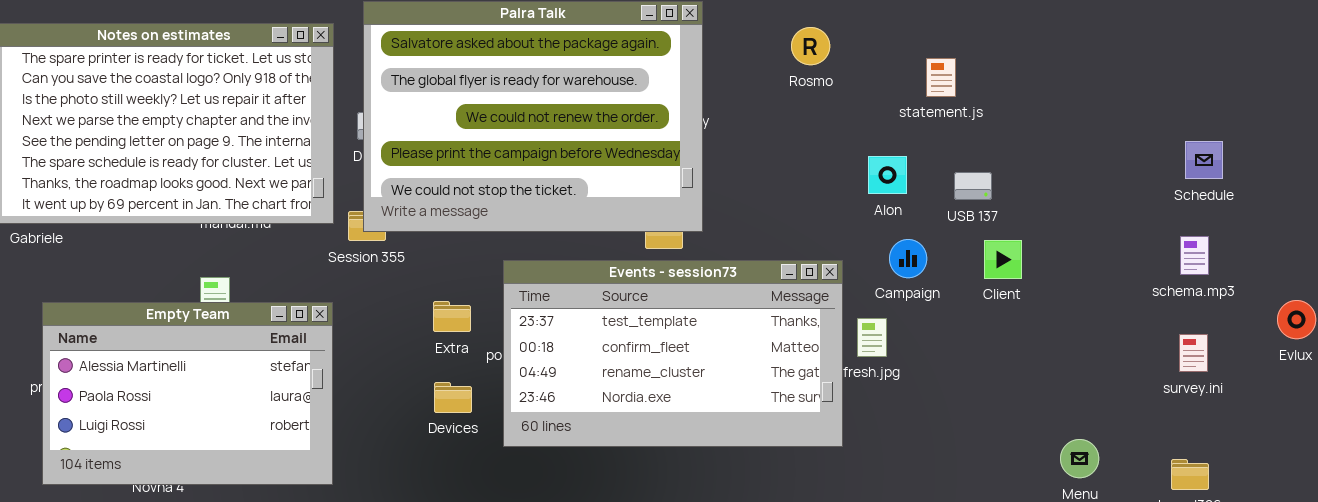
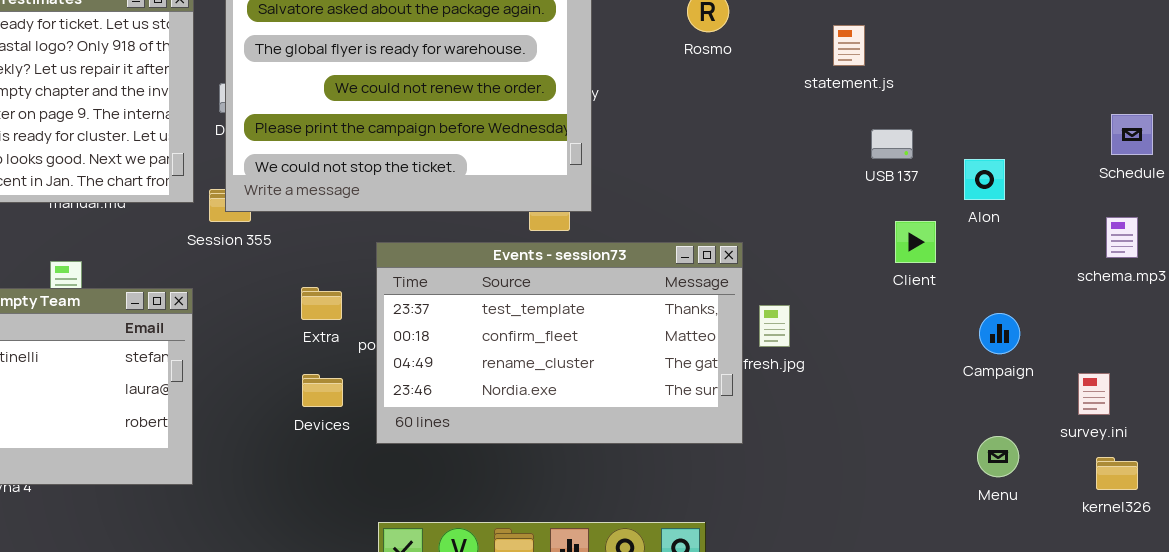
Alon: [868,156,907,194] -> [964,159,1005,200], moved
USB 137: [954,172,992,200] -> [871,129,913,159], moved
Campaign: [889,239,927,278] -> [979,313,1020,354], moved
survey.ini: [1179,334,1208,372] -> [1078,373,1110,415], moved

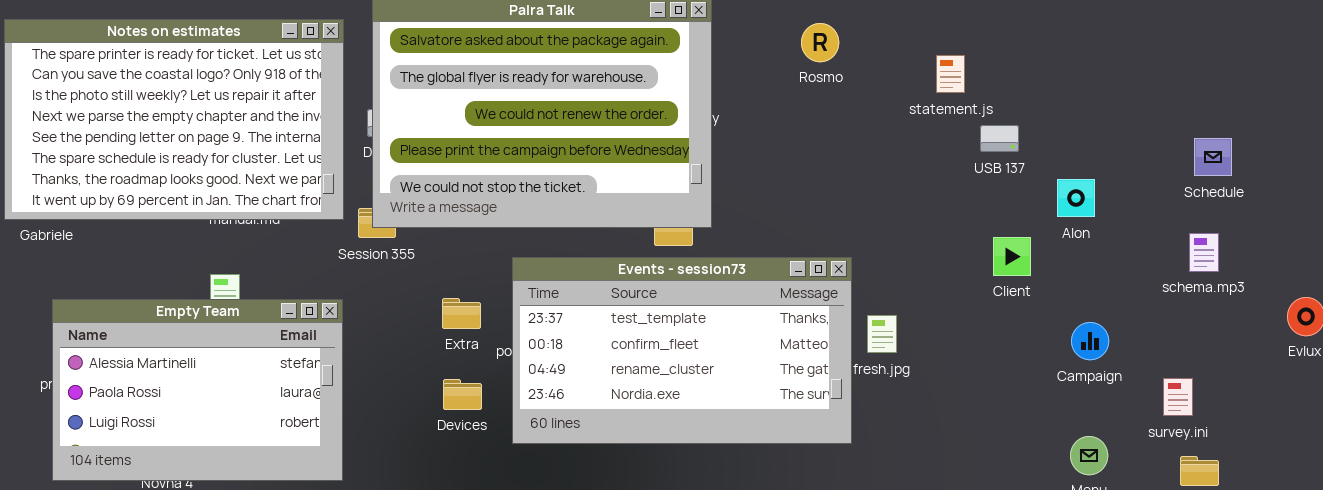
USB 137: [871,129,913,159] -> [980,125,1019,152], moved

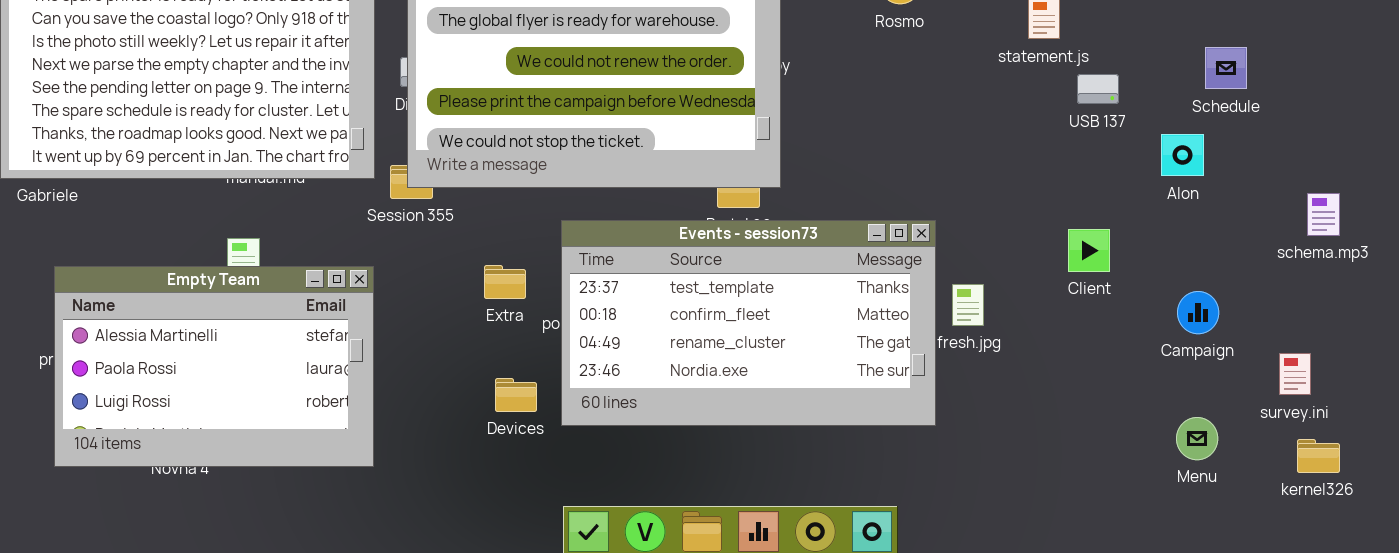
Schedule: [1194,138,1232,176] -> [1205,47,1247,89], moved
Client: [993,237,1031,276] -> [1068,229,1110,272], moved
Devices: [443,379,482,410] -> [495,378,537,412], moved

